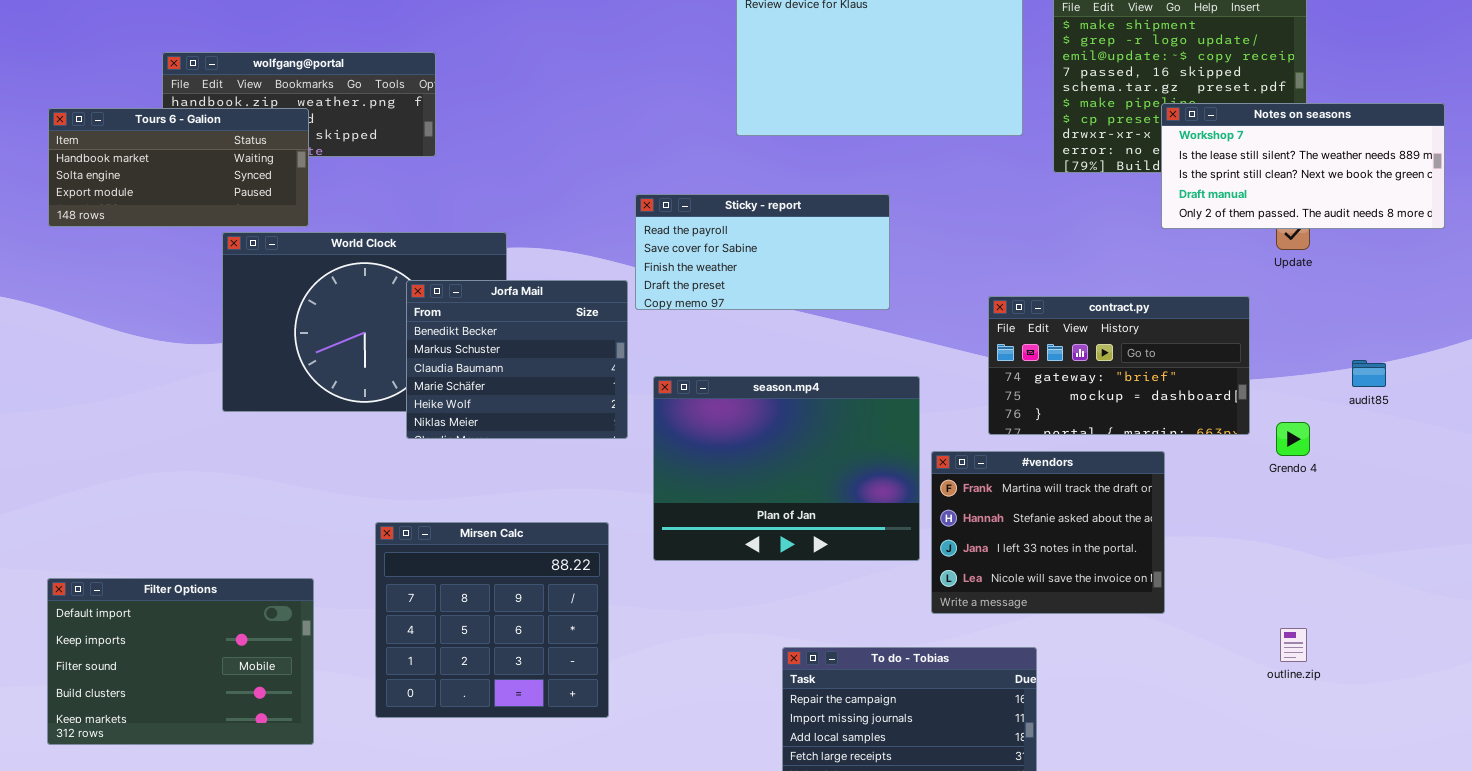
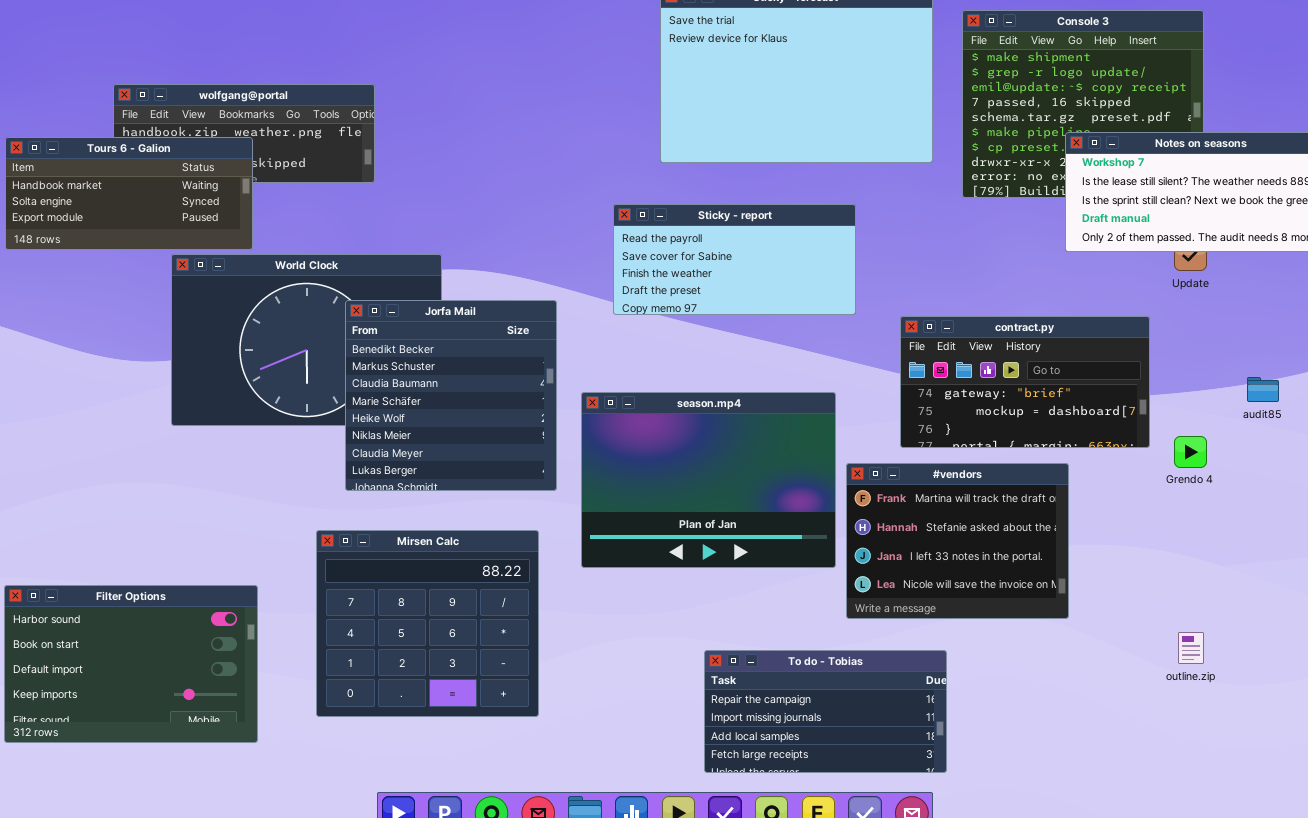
Sticky - report: [635,194,890,310] -> [613,204,856,315], moved
Jorfa Mail: [406,280,628,439] -> [345,300,557,491], resized
Filter Options: [47,578,314,745] -> [4,585,258,743], scrolled up 2 rows

